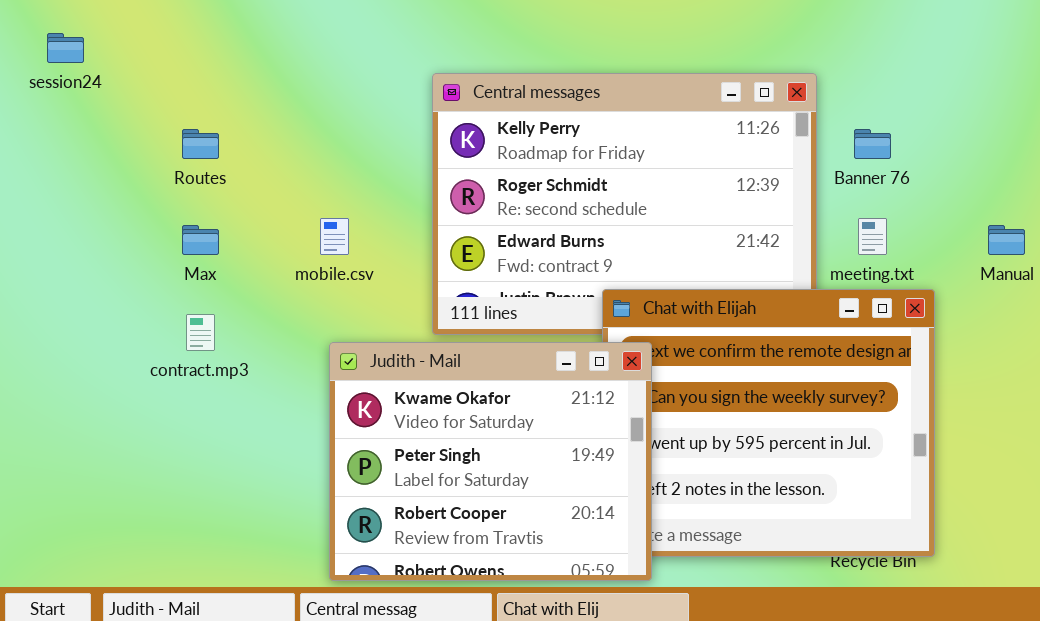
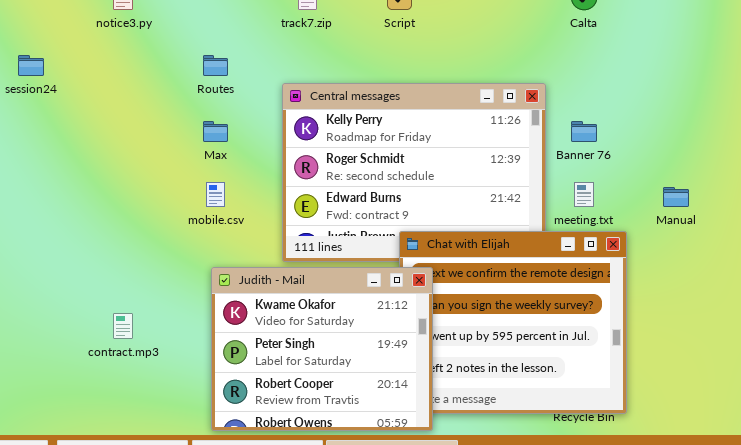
Routes: [182,129,219,159] -> [203,55,228,76], moved
Max: [182,225,219,255] -> [203,121,228,142], moved
contract.mp3: [186,314,215,351] -> [113,313,133,339], moved

